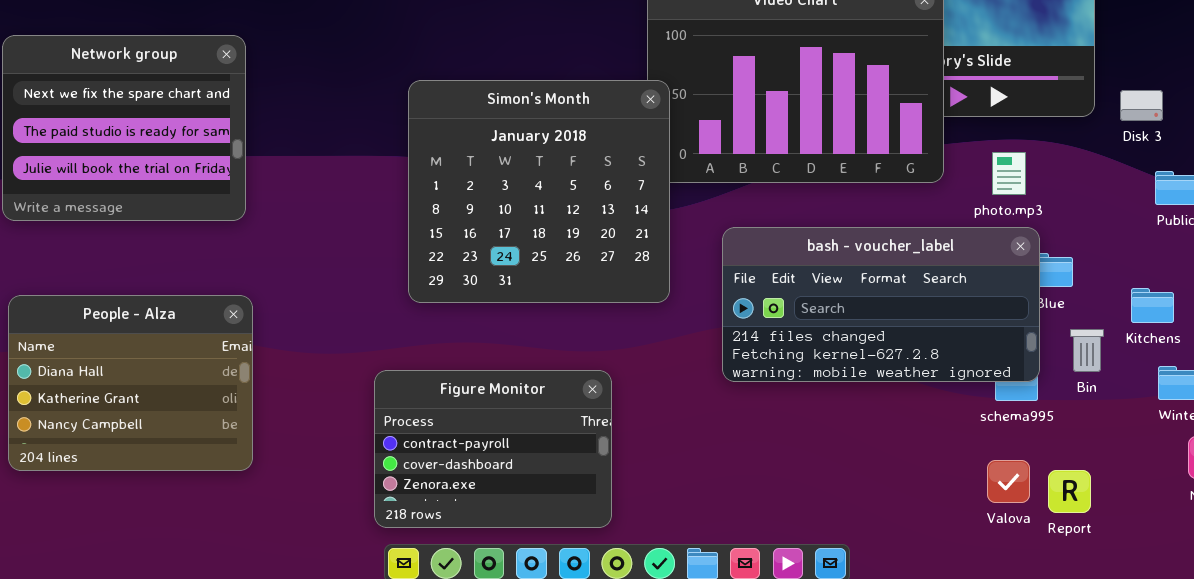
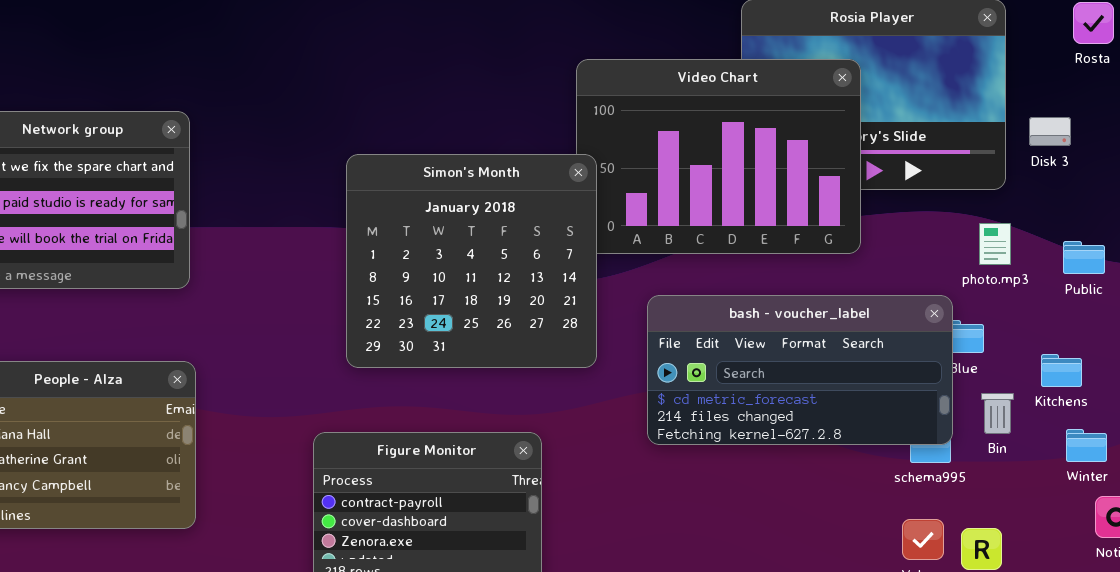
Disk 3: [1120,90,1163,121] -> [1029,117,1071,146], moved
photo.mp3: [992,152,1026,195] -> [979,223,1011,265], moved
bash - voucher_label: [722,227,1040,382] -> [647,295,953,445], scrolled up 1 row

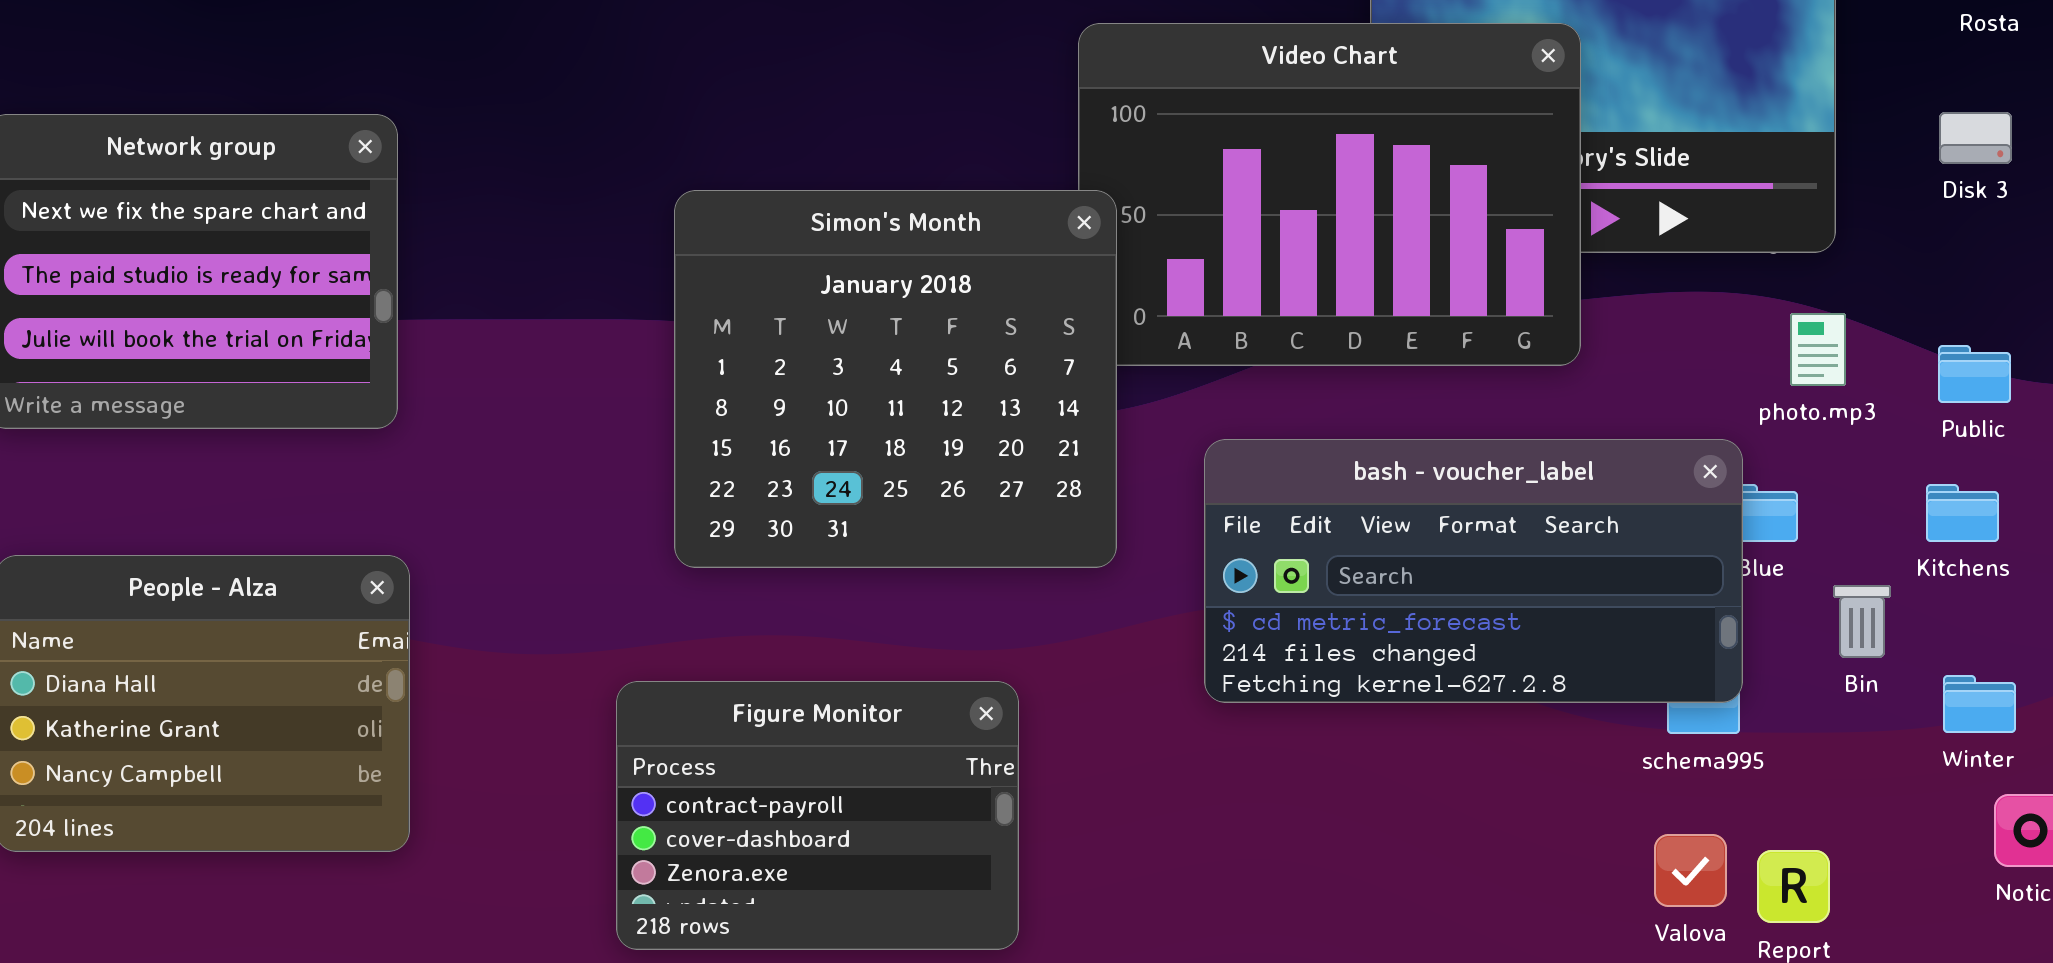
Disk 3: [1029,117,1071,146] -> [1939,112,2012,164], moved
Kitchens: [1041,354,1082,387] -> [1926,484,1999,542], moved
Bin: [981,393,1014,434] -> [1833,585,1891,658], moved

